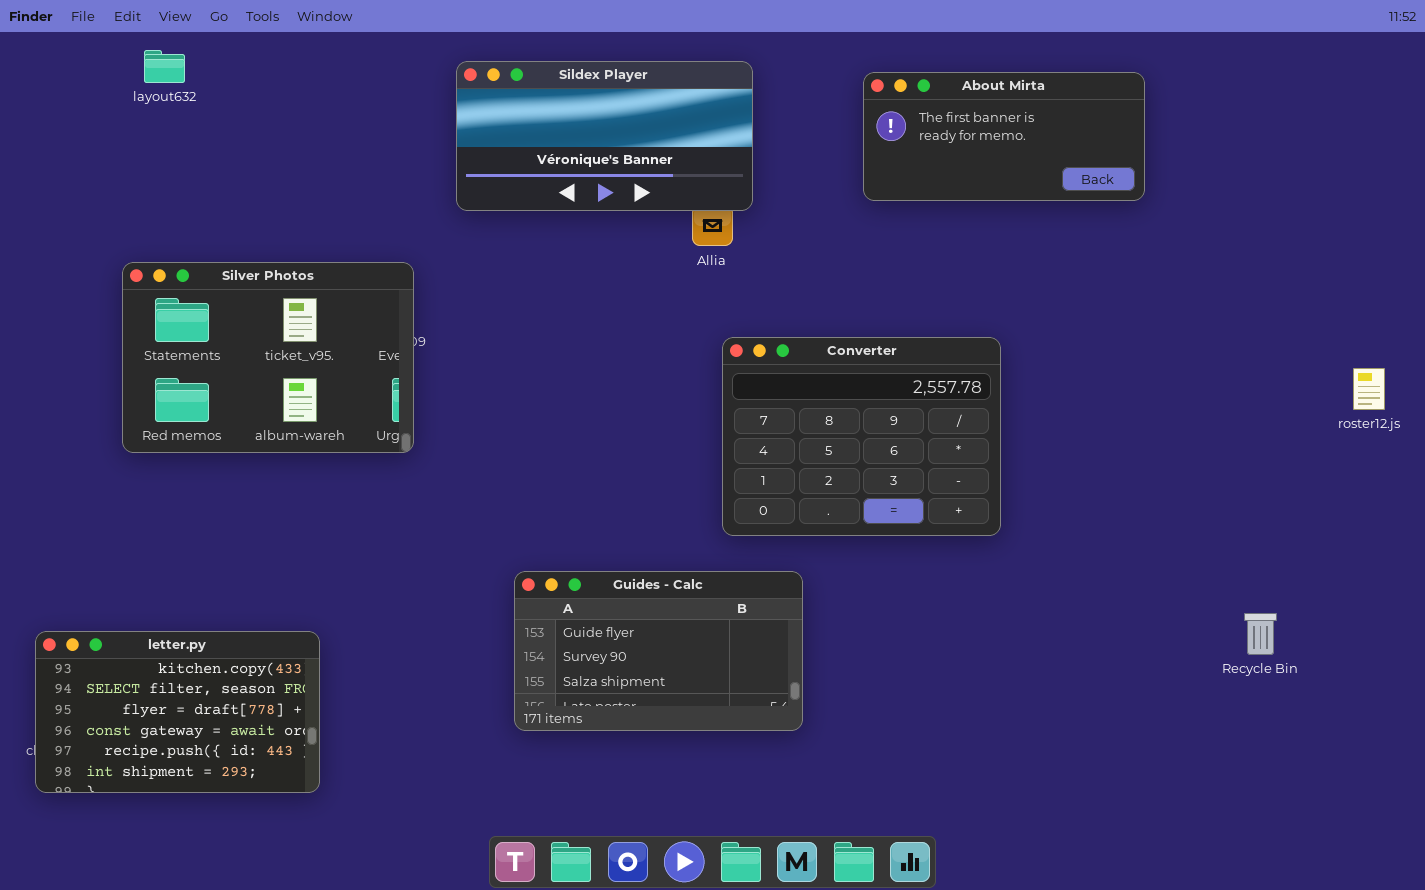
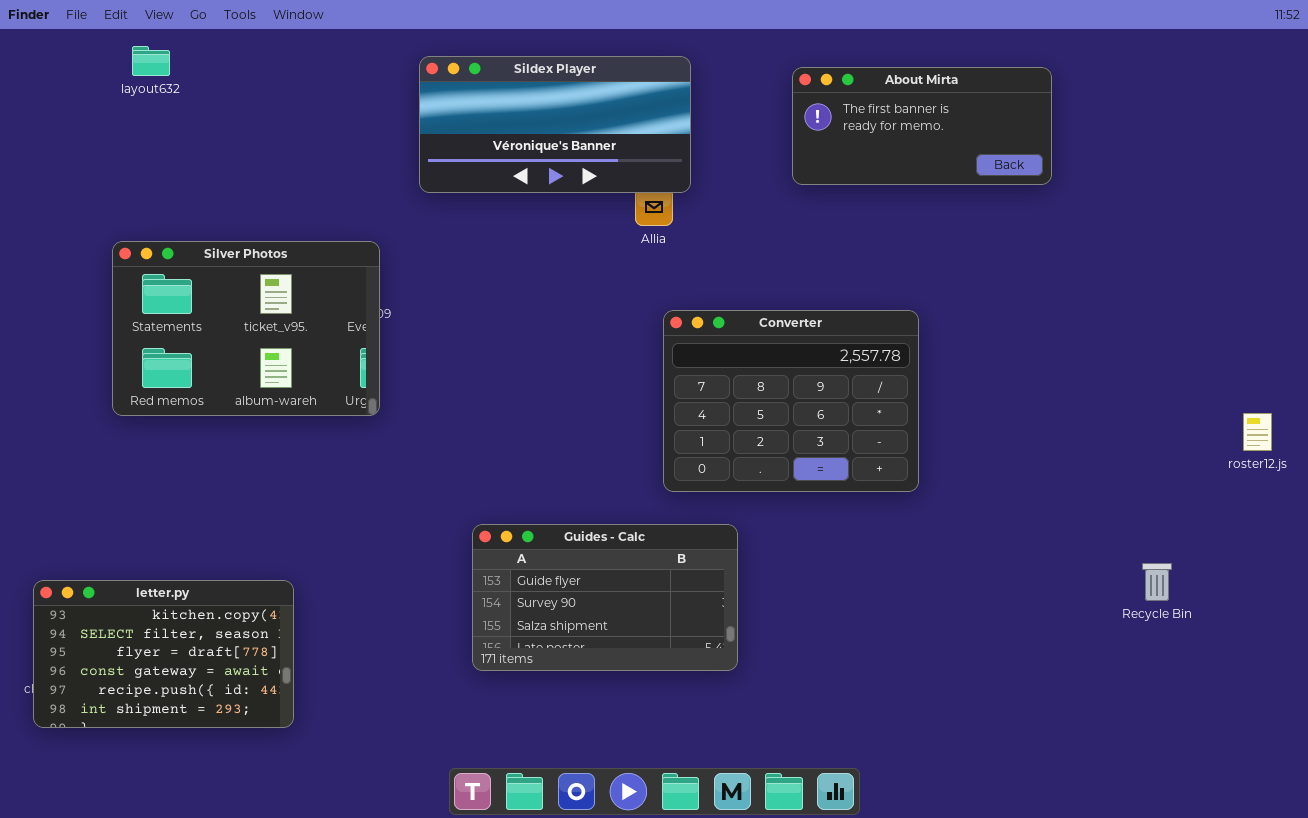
roster12.js: [1353,368,1385,410] -> [1243,413,1272,451], moved

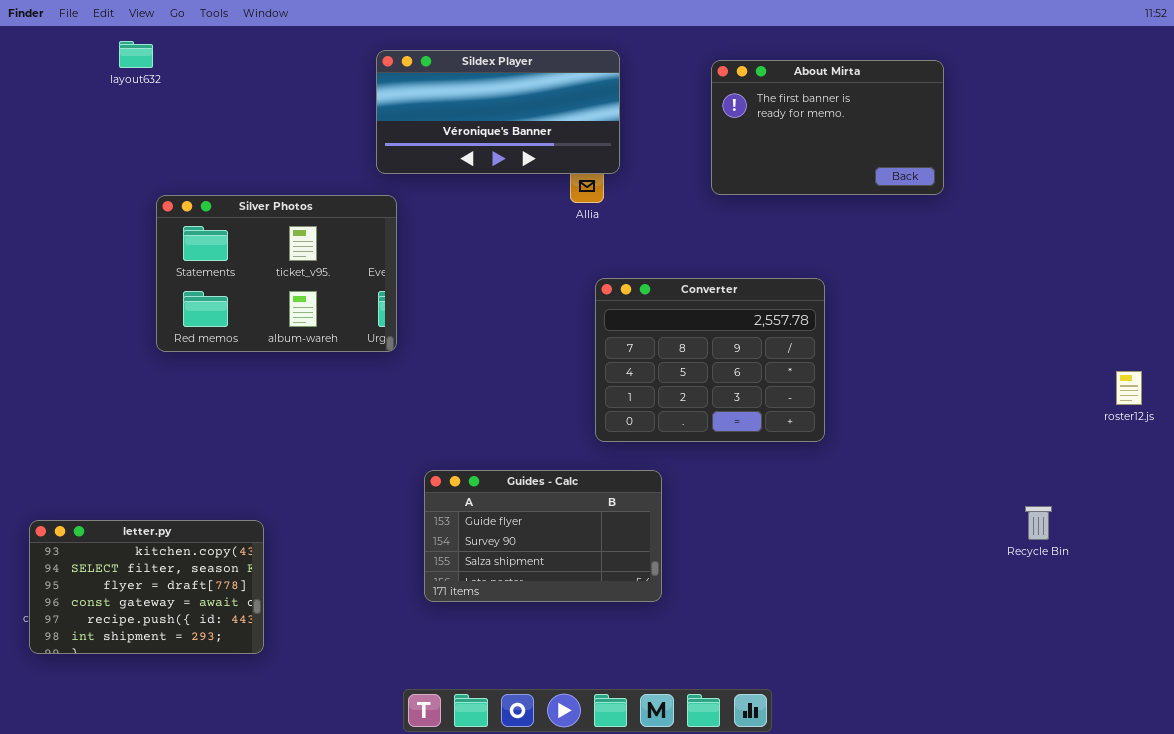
About Mirta: [792,67,1052,185] -> [711,60,944,195], resized
Silver Photos: [112,241,380,416] -> [156,195,397,352], moved

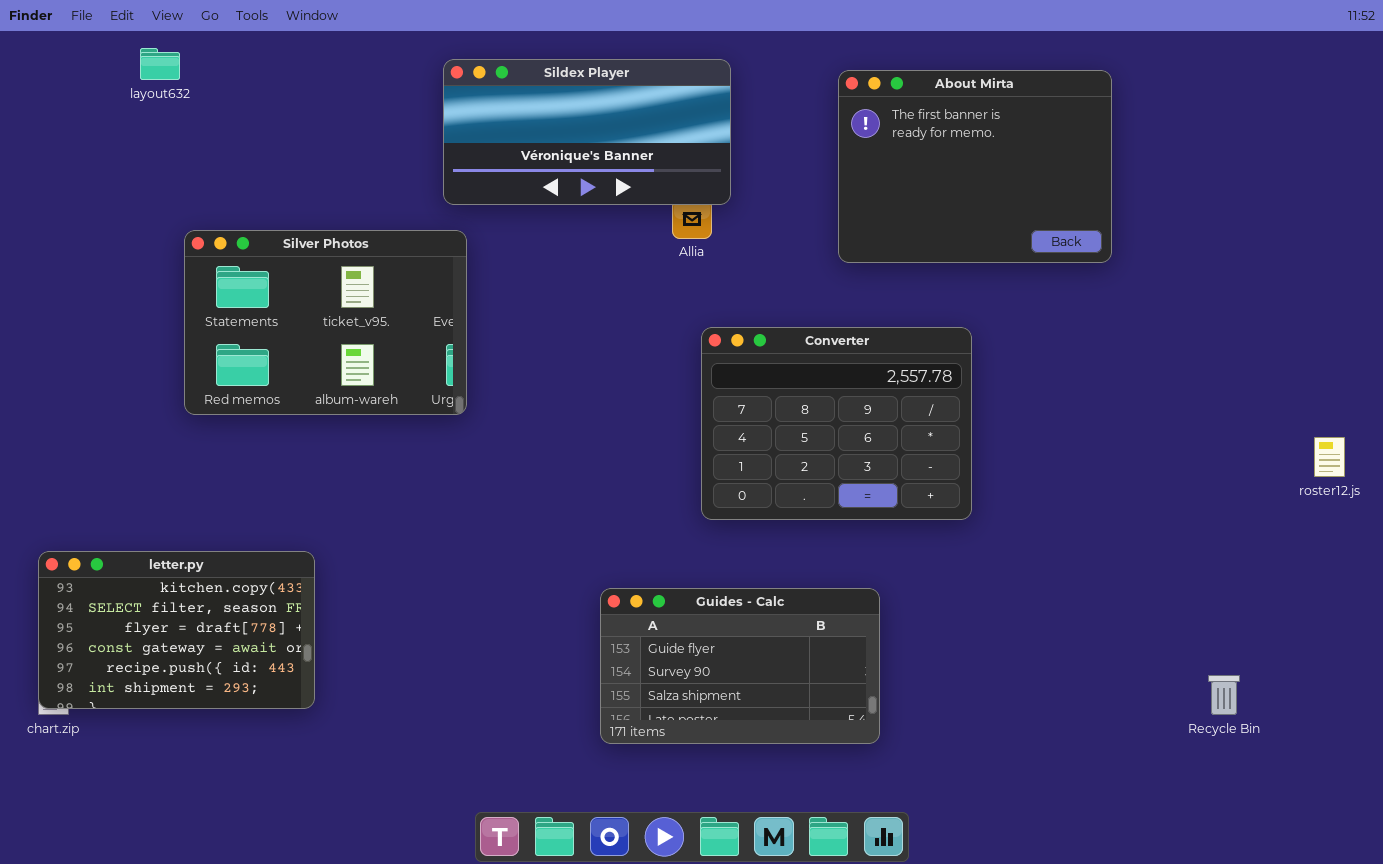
About Mirta: [711,60,944,195] -> [838,70,1112,263], resized
Guides - Calc: [424,470,662,602] -> [600,588,880,744], moved
Recycle Bin: [1025,506,1052,540] -> [1208,675,1240,715], moved
letter.py: [29,520,264,654] -> [38,551,315,709], moved

